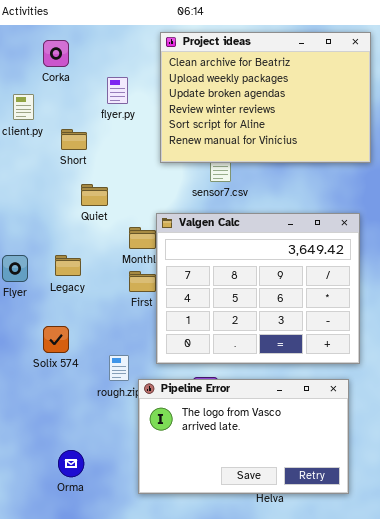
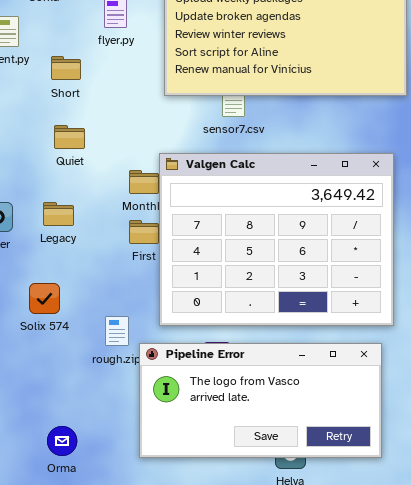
Quiet: [81,184,108,206] -> [54,125,85,149], moved
Pipeline Error: [138,379,349,494] -> [139,343,382,458], resized

